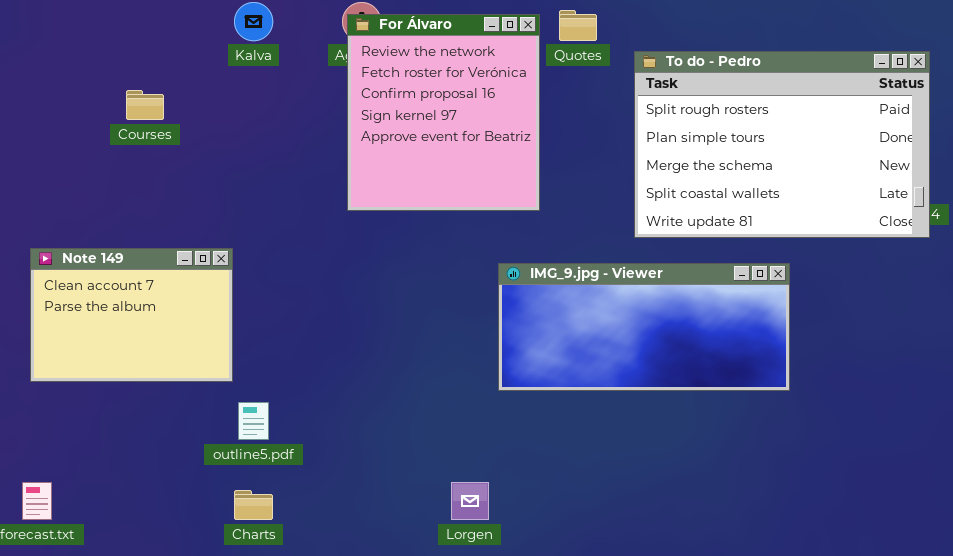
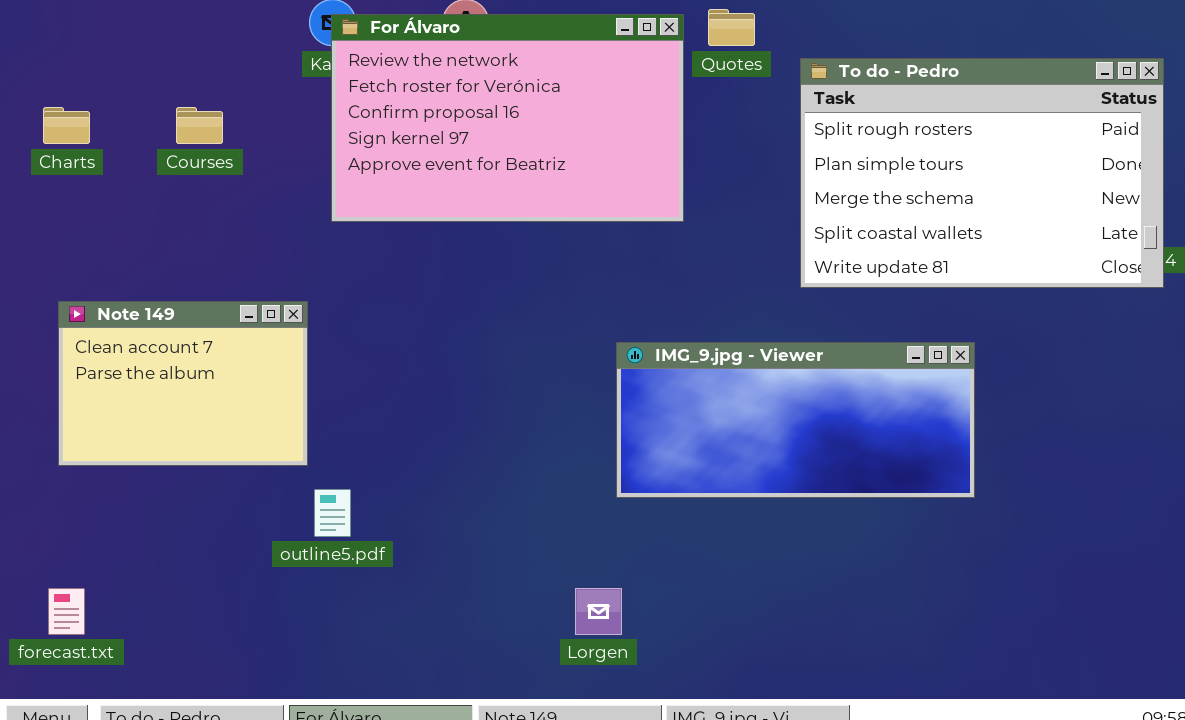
For Álvaro: [347,14,540,211] -> [331,14,684,222], resized
IMG_9.jpg - Viewer: [498,263,790,391] -> [616,342,975,498], moved
Charts: [234,490,273,520] -> [43,107,90,144], moved

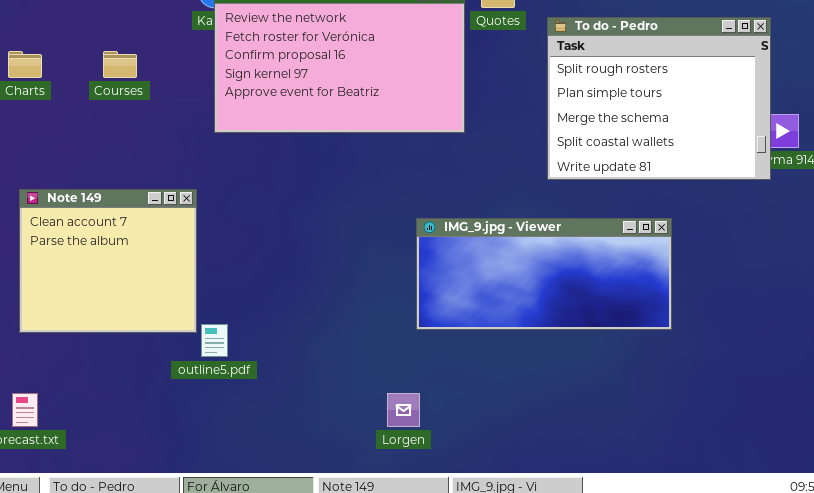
To do - Pedro: [800,58,1164,288] -> [547,17,771,180], resized
Note 149: [58,301,308,466] -> [19,189,197,333], resized

